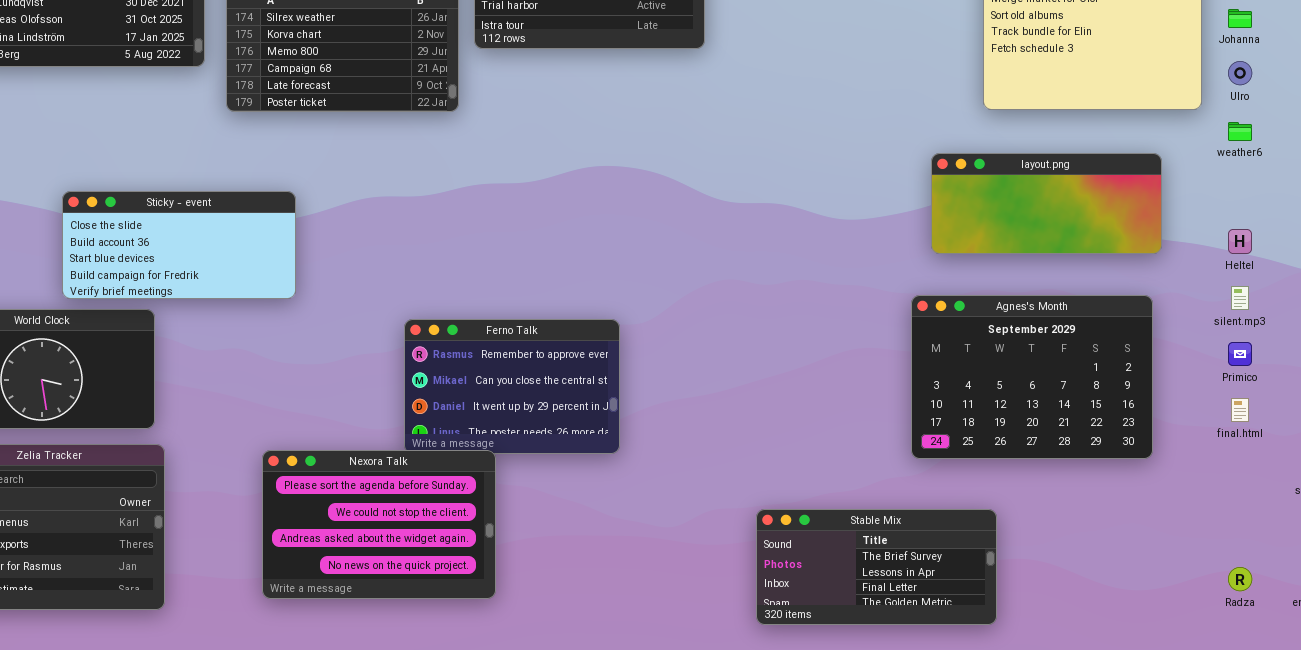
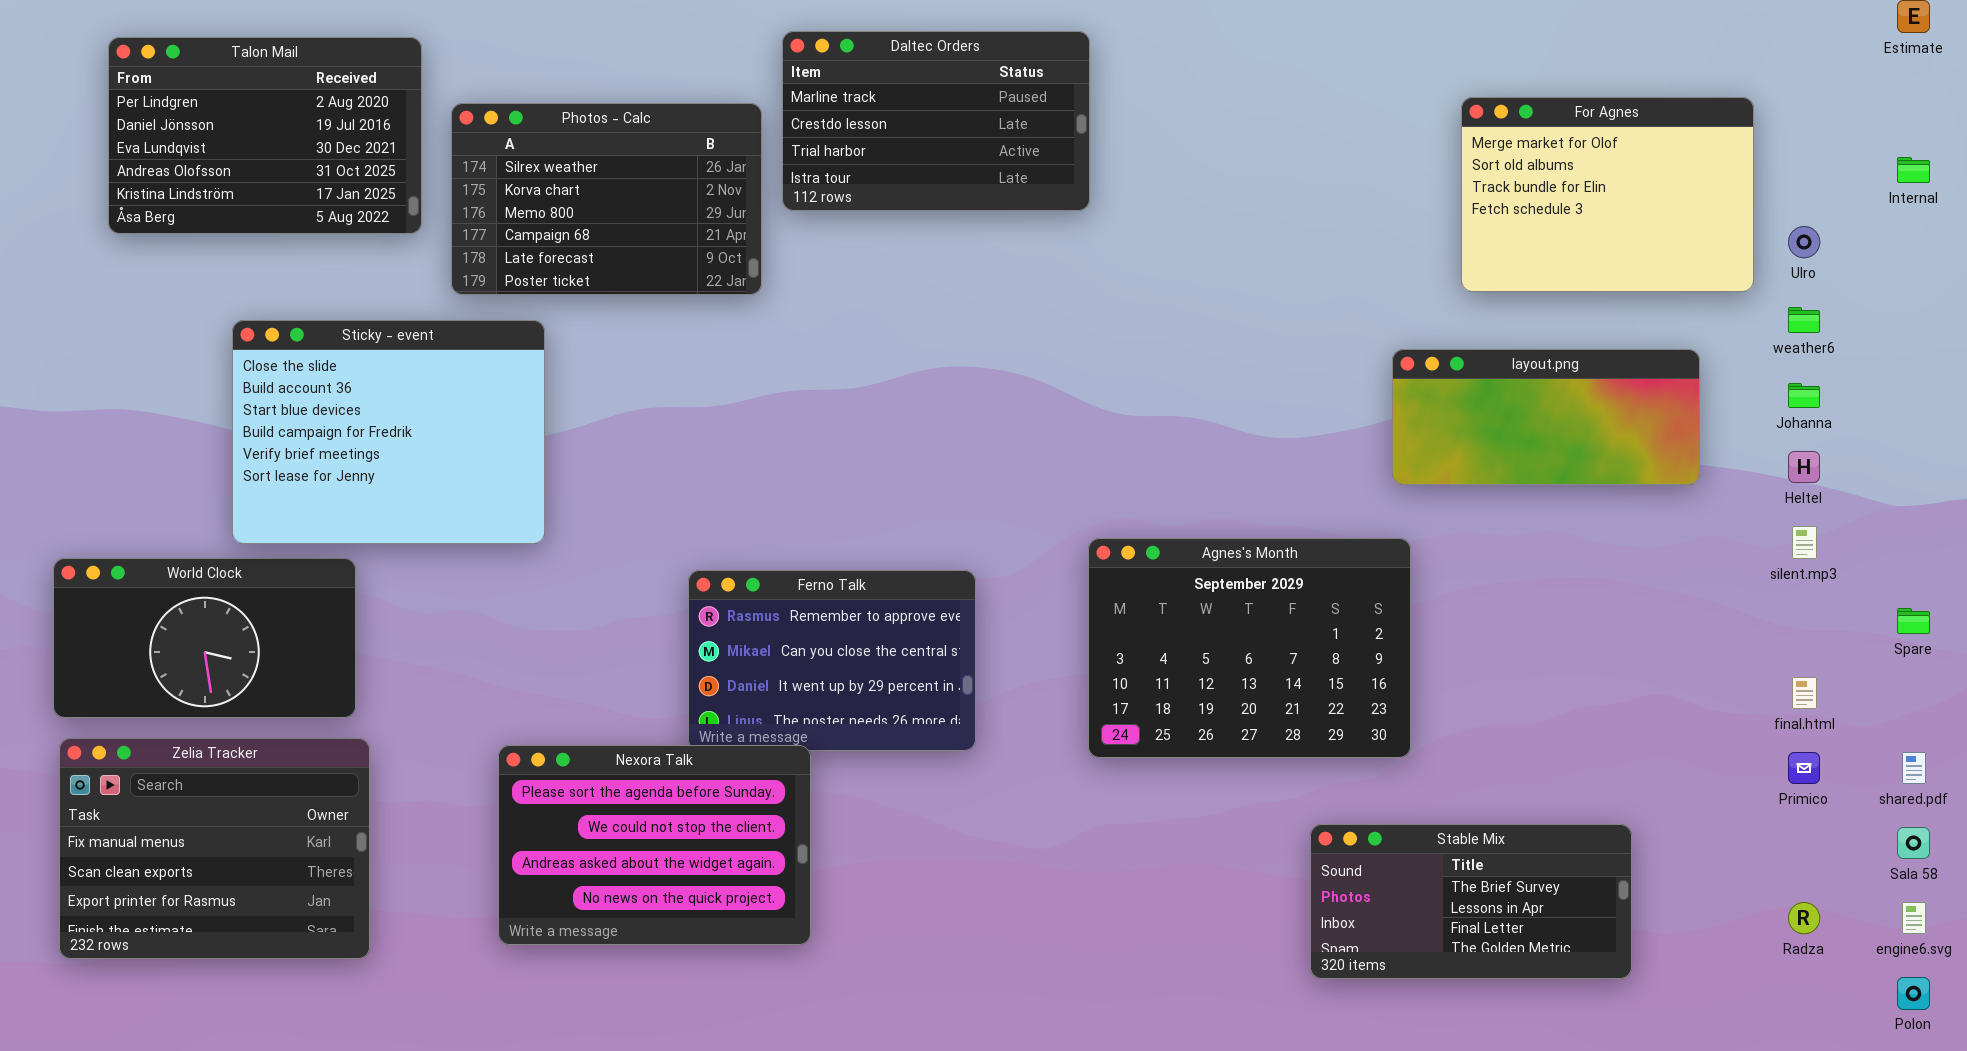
Johanna: [1228,9,1252,28] -> [1788,383,1820,408], moved
Sticky - event: [62,191,296,299] -> [232,320,545,544], resized
Agnes's Month: [911,295,1153,459] -> [1088,538,1411,758], moved
Primico: [1228,342,1252,366] -> [1788,752,1820,784], moved
Stable Mix: [756,509,997,625] -> [1310,824,1632,979], moved

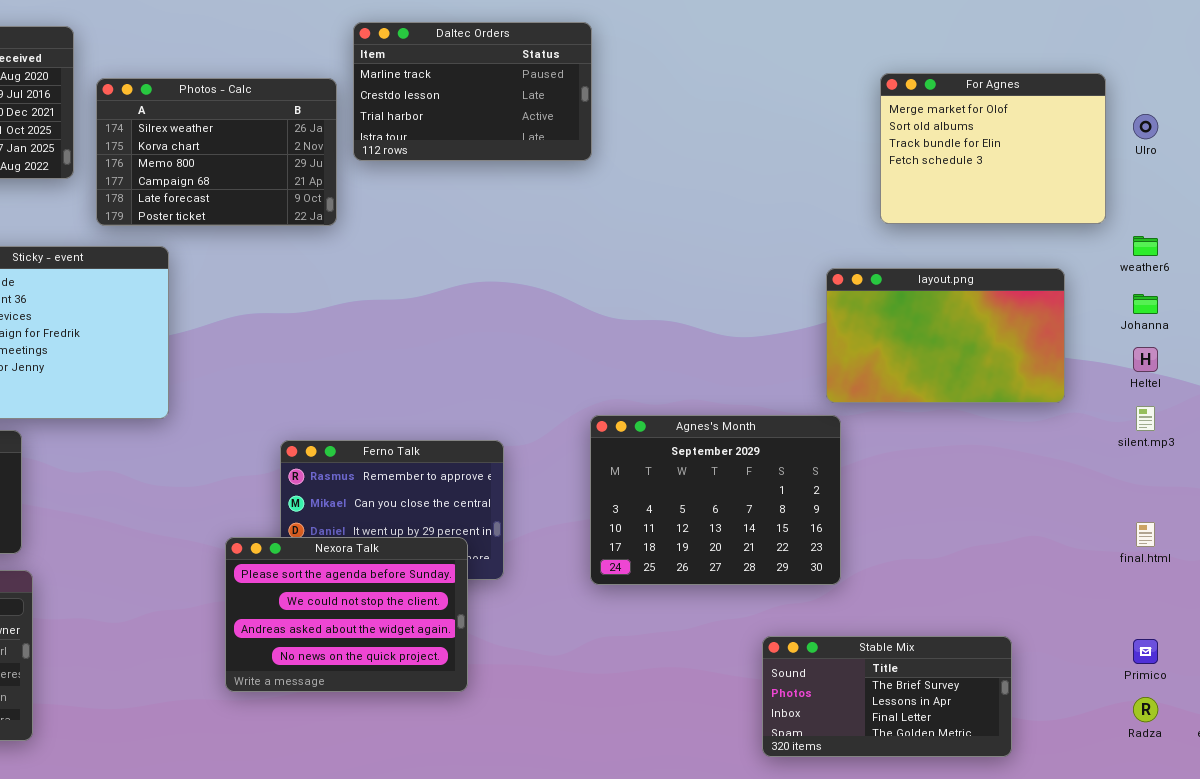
Ulro: [1788,226,1820,258] -> [1133,114,1158,139], moved
layout.png: [1392,349,1700,485] -> [826,268,1065,403], resized
Nexora Talk: [498,745,811,945] -> [225,537,468,692], moved
Primico: [1788,752,1820,784] -> [1133,639,1158,664], moved

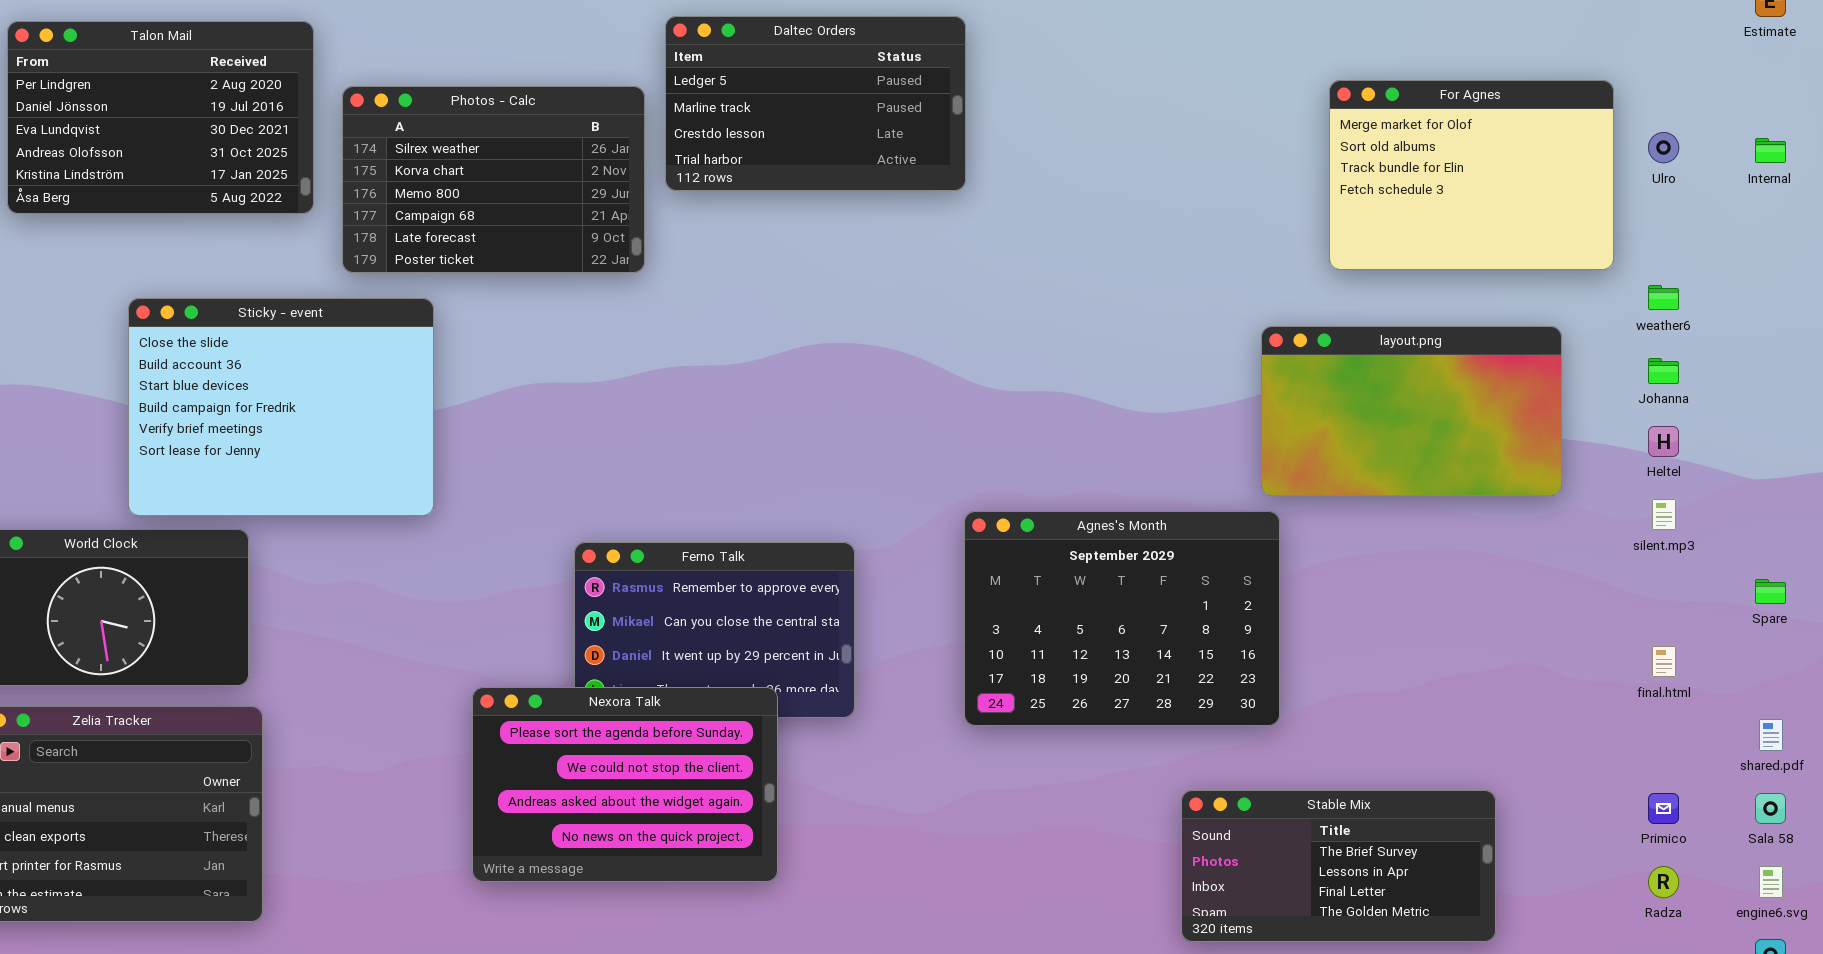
Daltec Orders: [353,22,592,161] -> [665,16,966,191], scrolled up 1 row
Nexora Talk: [225,537,468,692] -> [472,687,778,882], moved

